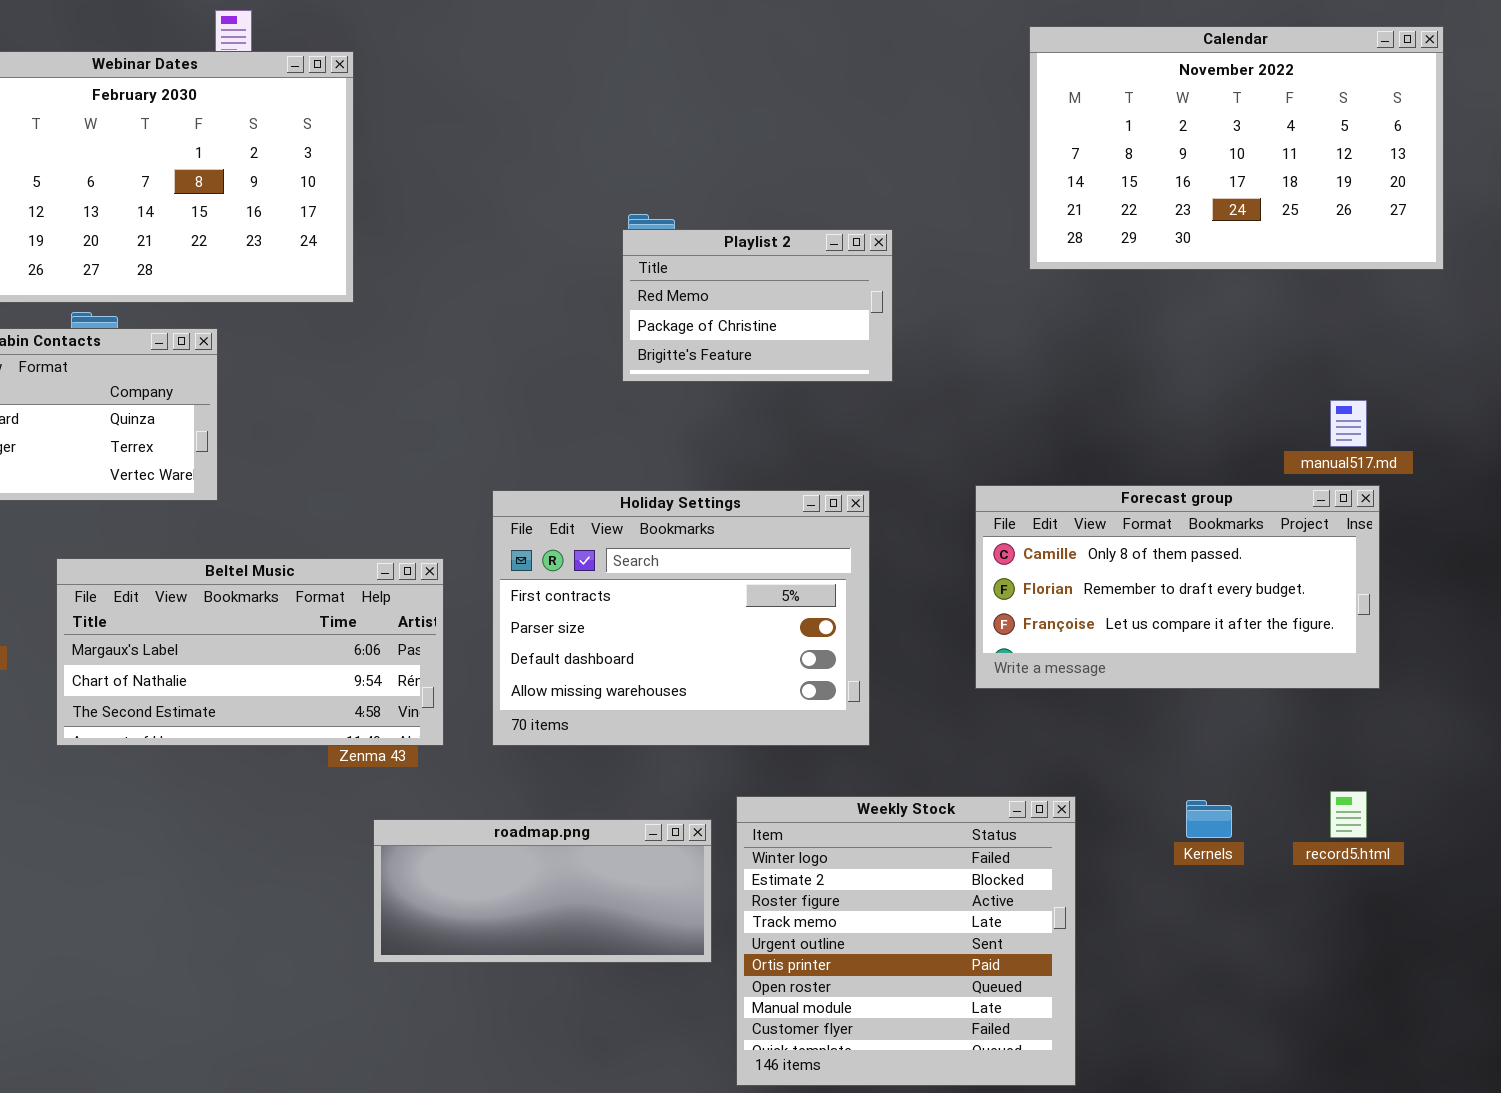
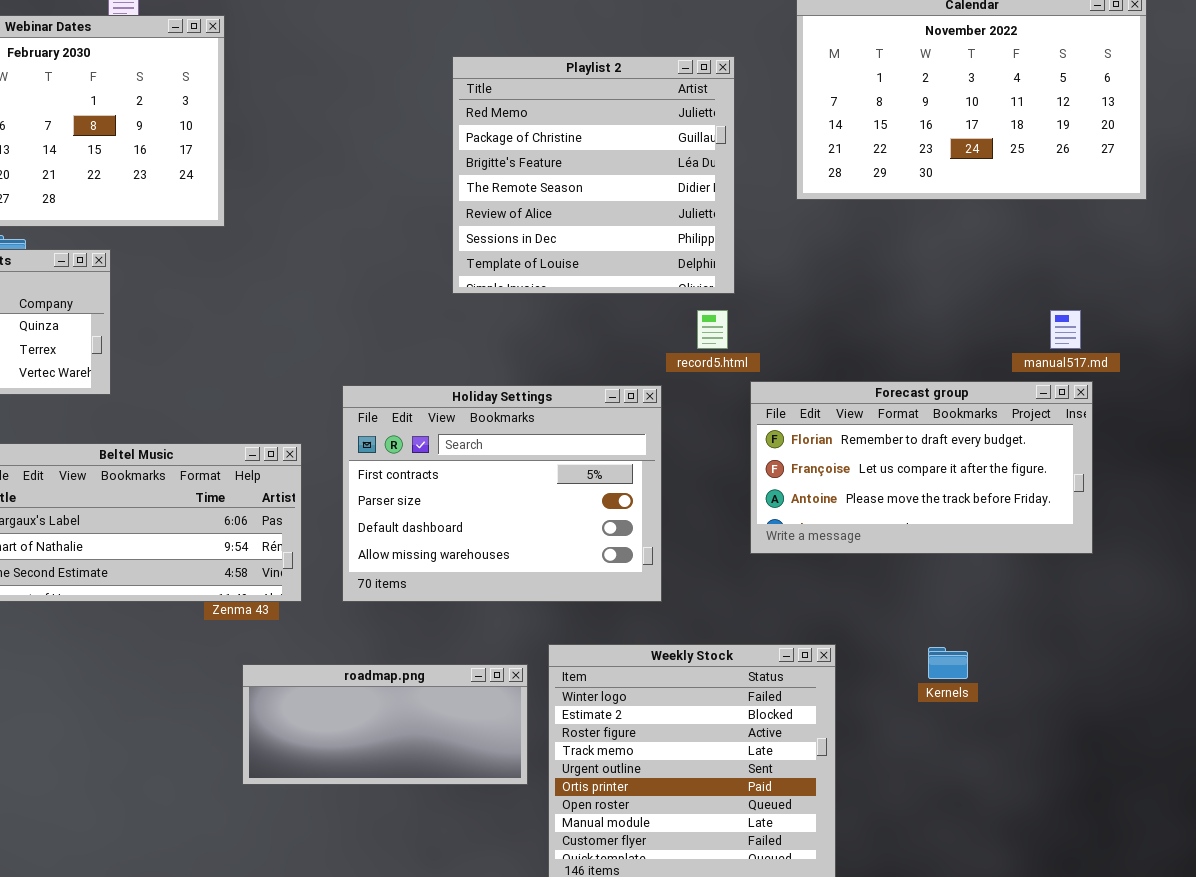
Playlist 2: [622,229,893,382] -> [452,56,735,294], resized
Forecast group: [975,485,1380,689] -> [750,381,1093,554], scrolled down 1 row
record5.html: [1330,791,1367,838] -> [697,310,728,349], moved

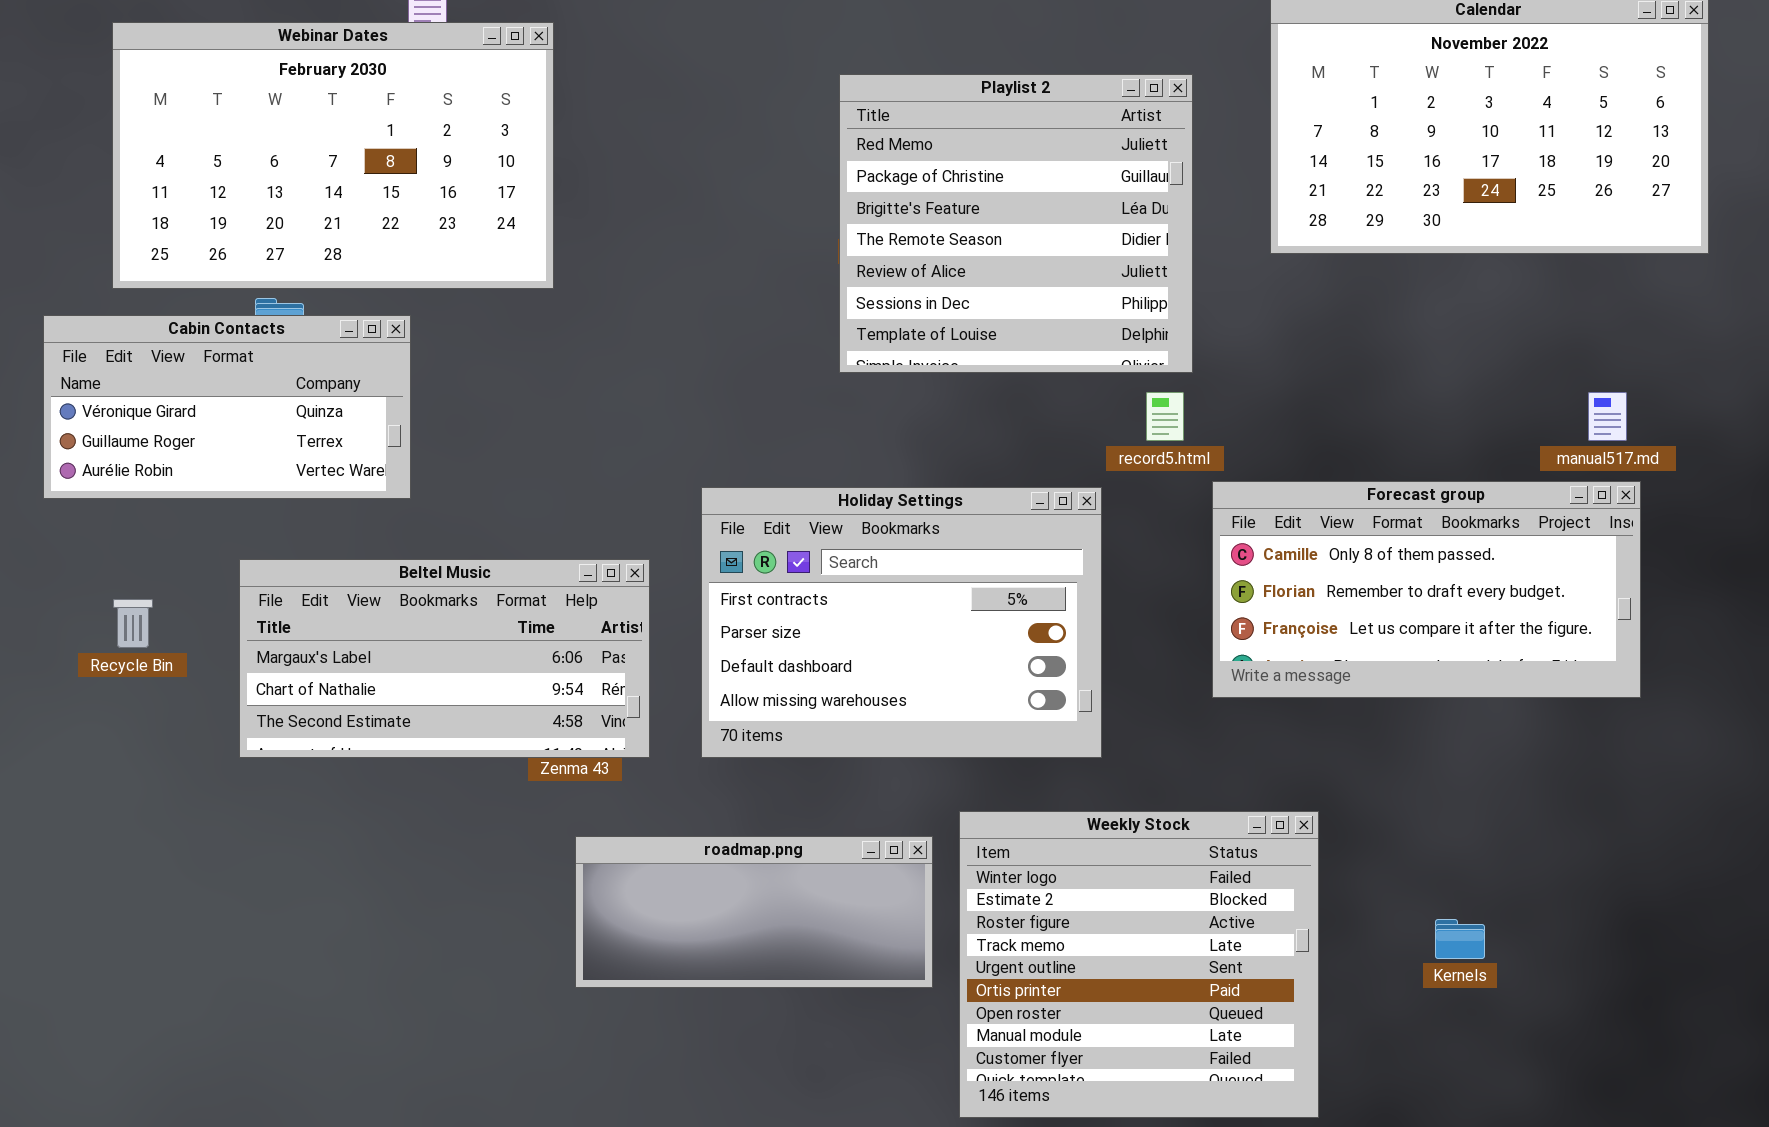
Forecast group: [750,381,1093,554] -> [1212,481,1641,698], scrolled up 1 row
Kernels: [928,647,968,679] -> [1435,919,1485,959], moved

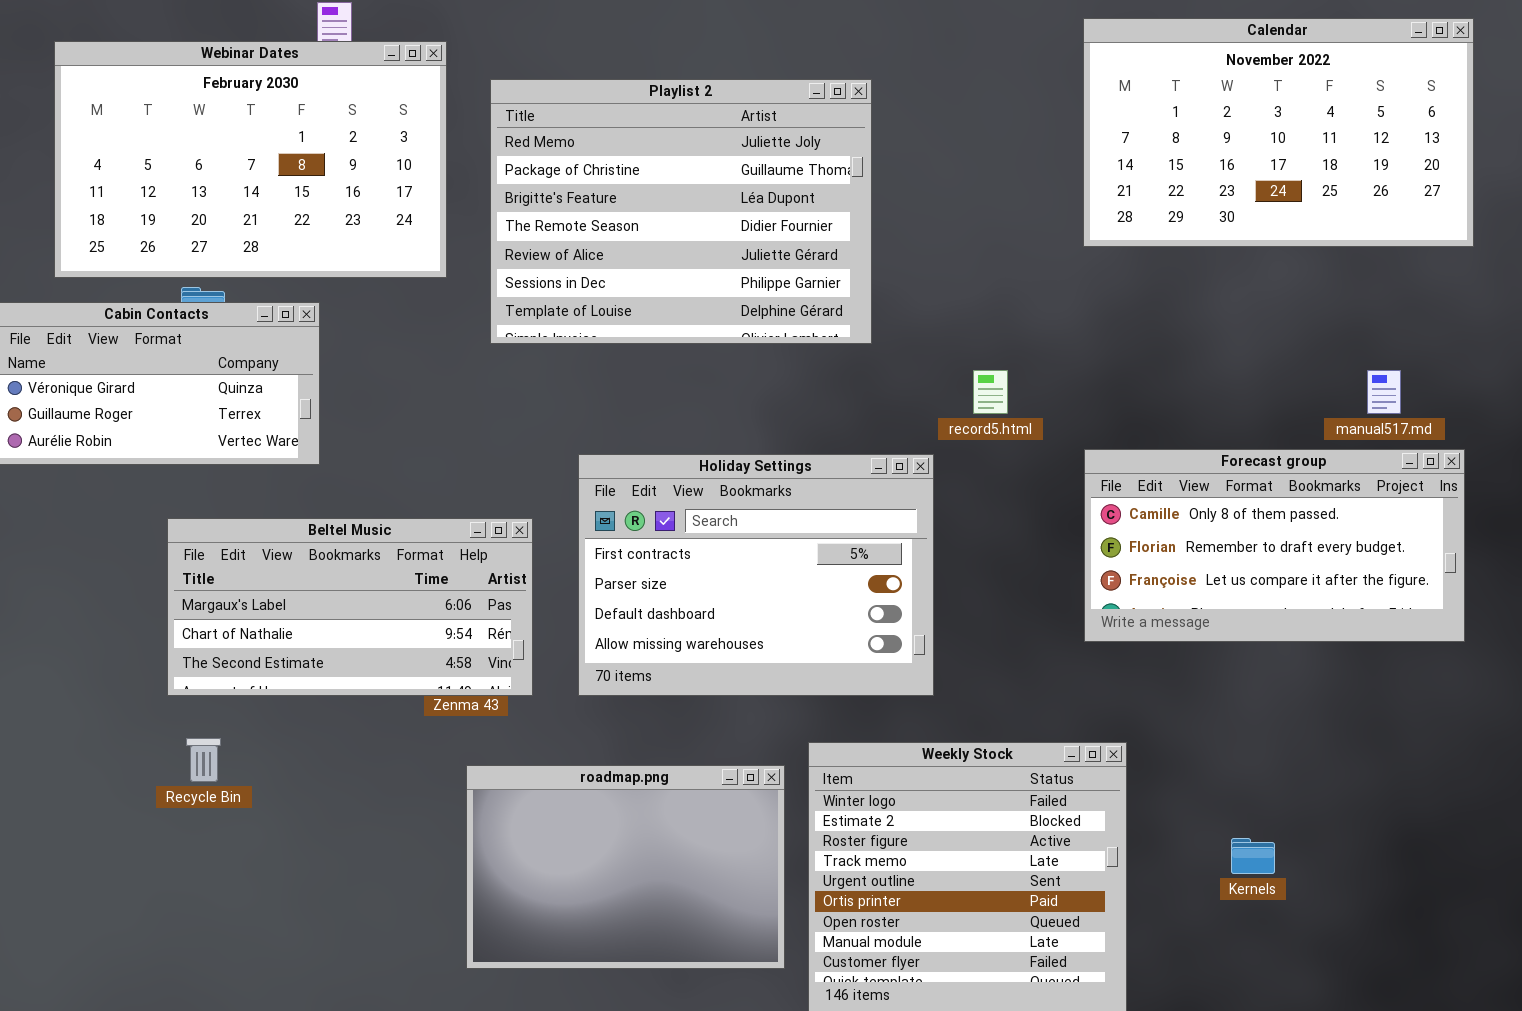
Playlist 2: [839,74,1193,373] -> [490,79,872,344], moved, resized
Forecast group: [1212,481,1641,698] -> [1084,449,1465,642], moved
Recycle Bin: [113,599,153,648] -> [186,738,221,782], moved
roadmap.png: [575,836,933,988] -> [466,765,785,969], resized

